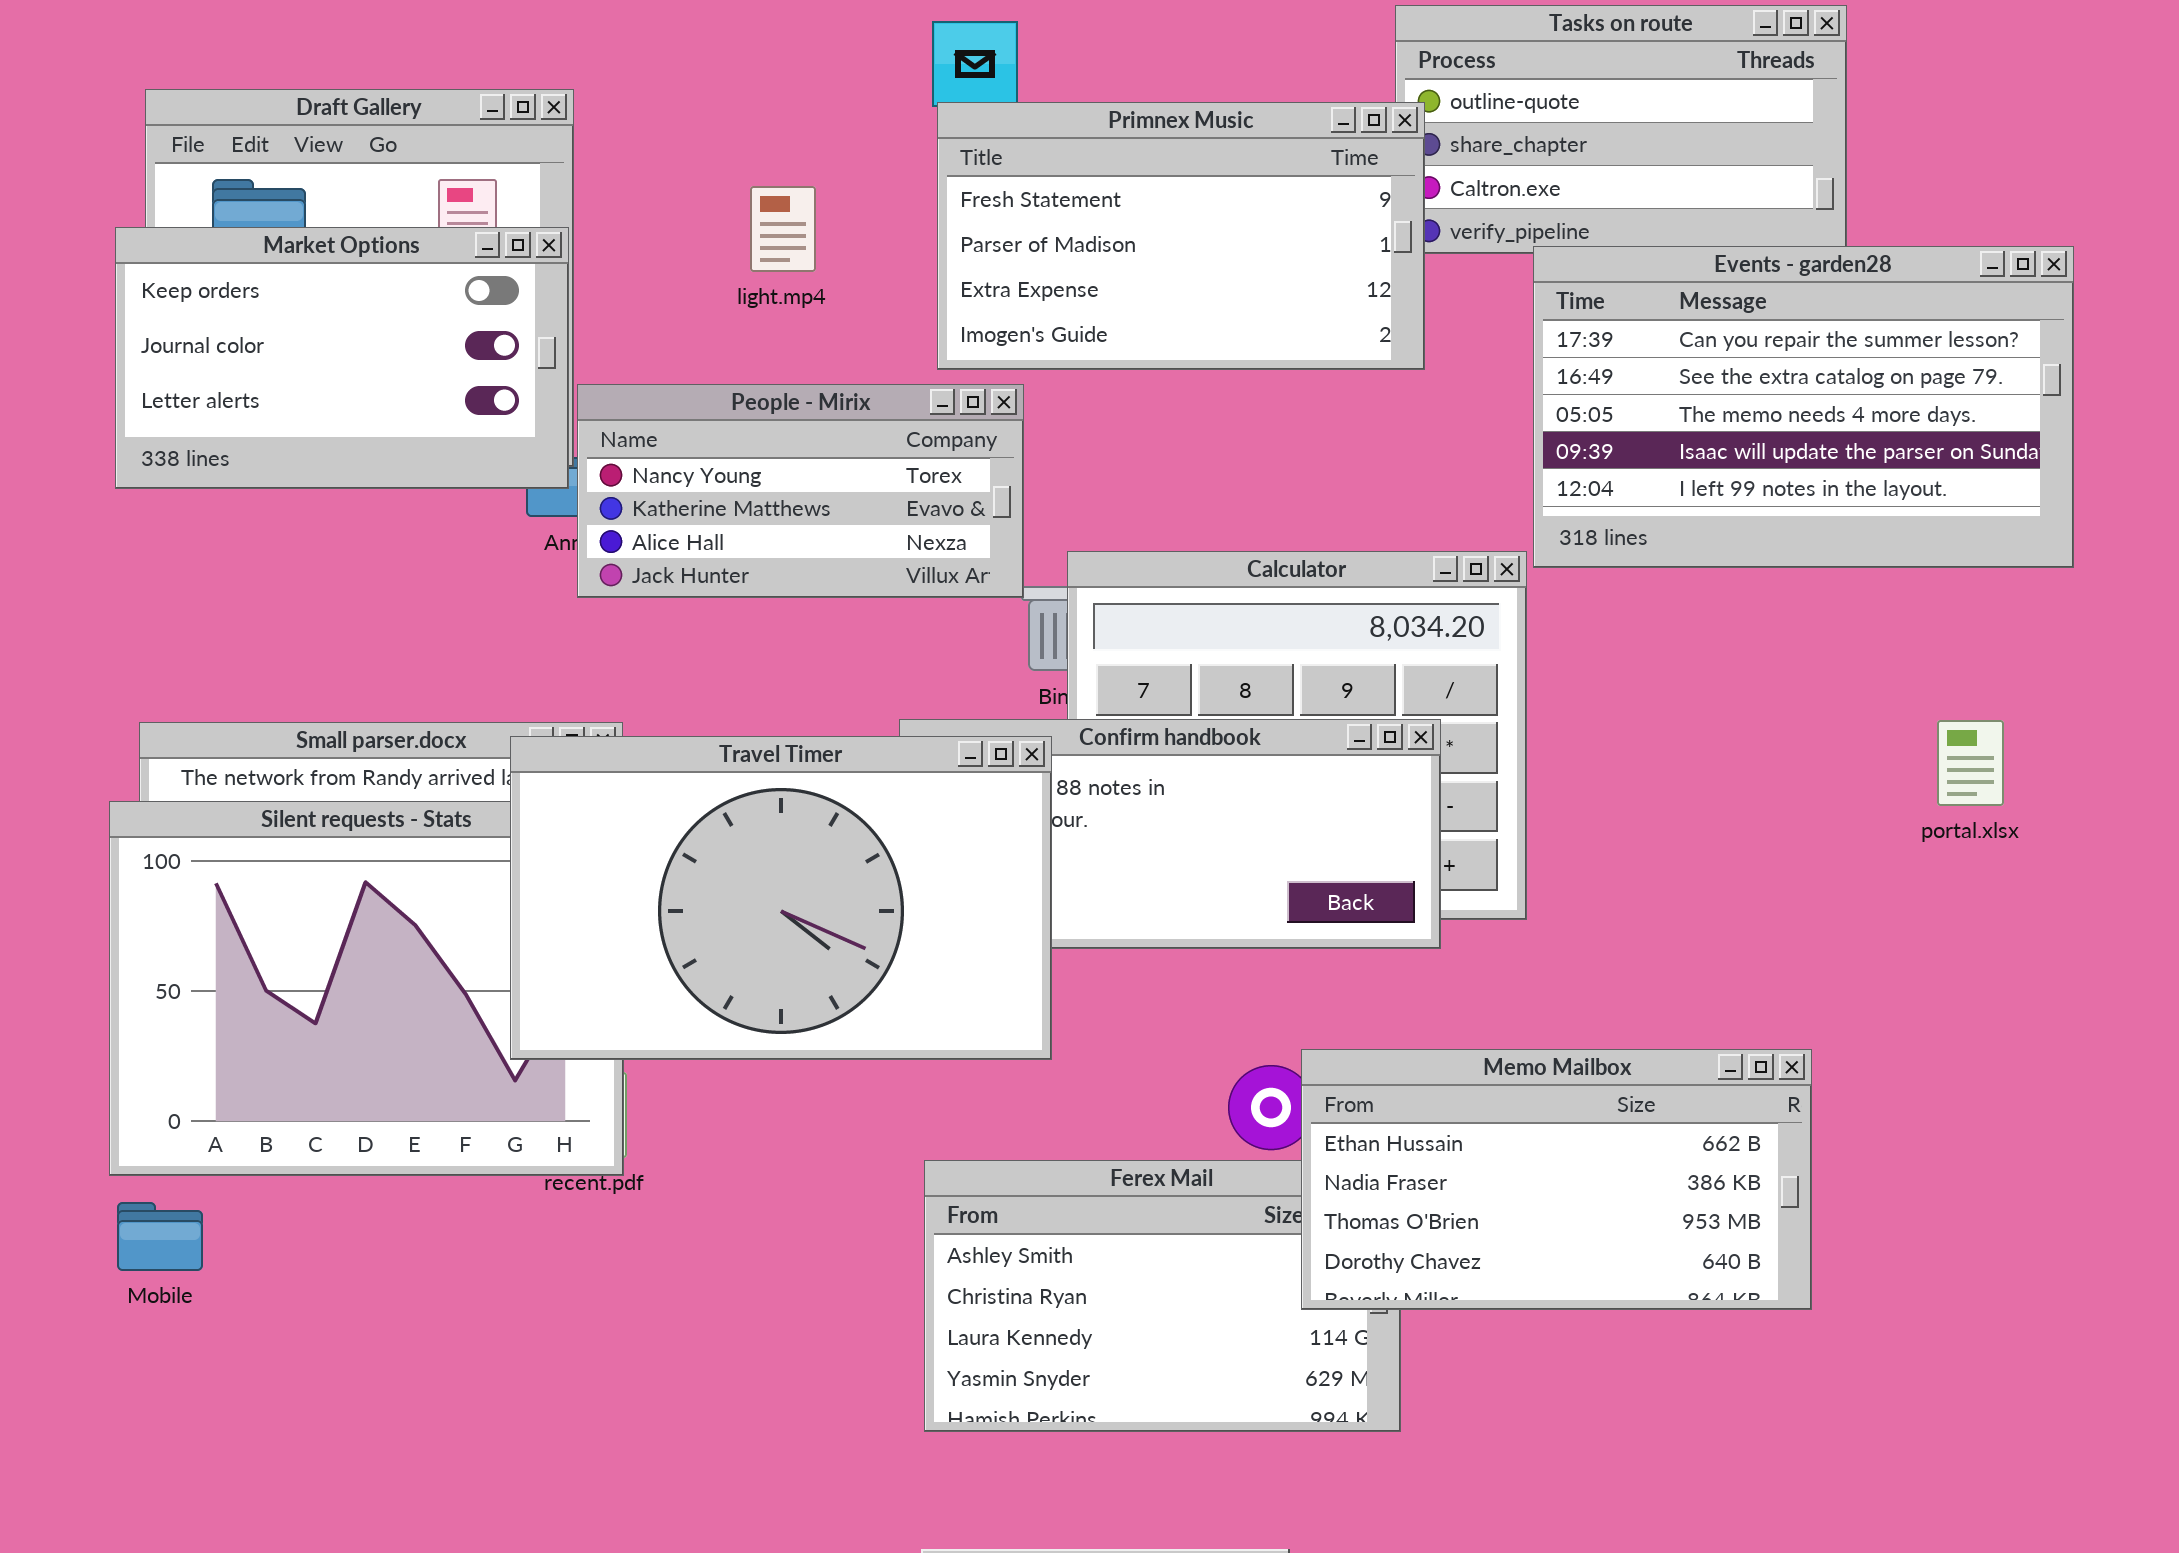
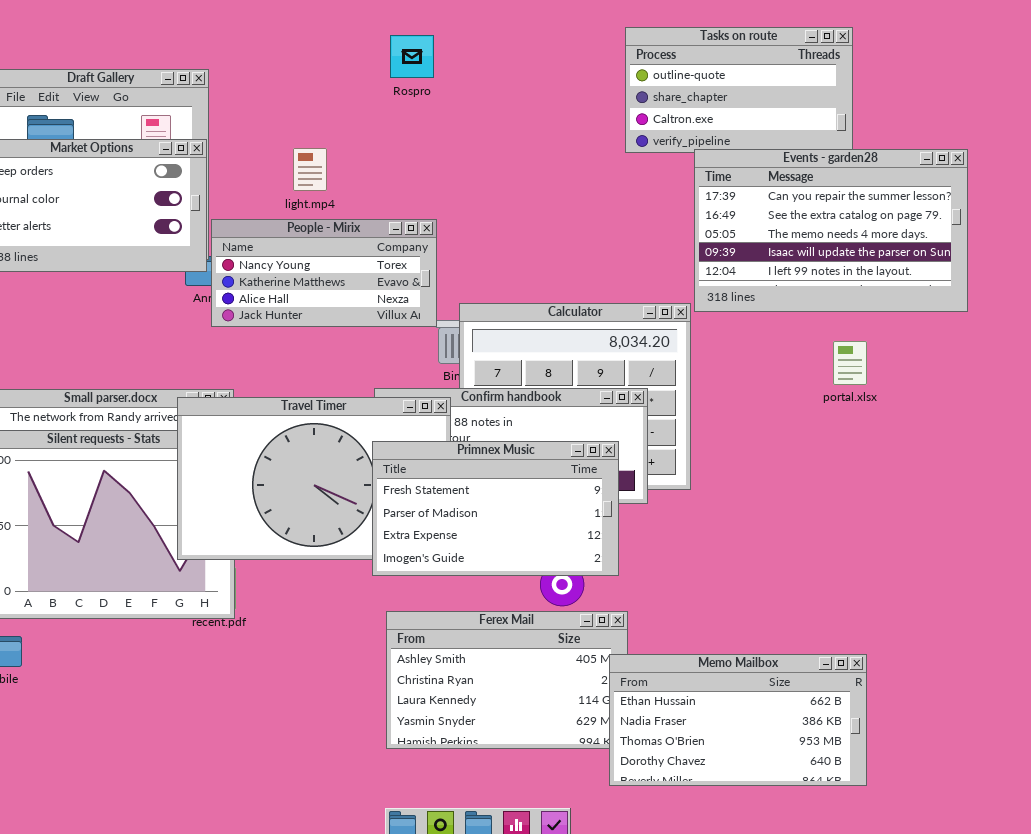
Primnex Music: [937,102,1425,370] -> [372,441,619,576], moved
light.mp4: [750,186,816,272] -> [293,148,327,191], moved
portal.xlsx: [1937,720,2004,806] -> [833,341,867,385], moved
Memo Mailbox: [1301,1049,1812,1310] -> [609,654,867,786], moved

